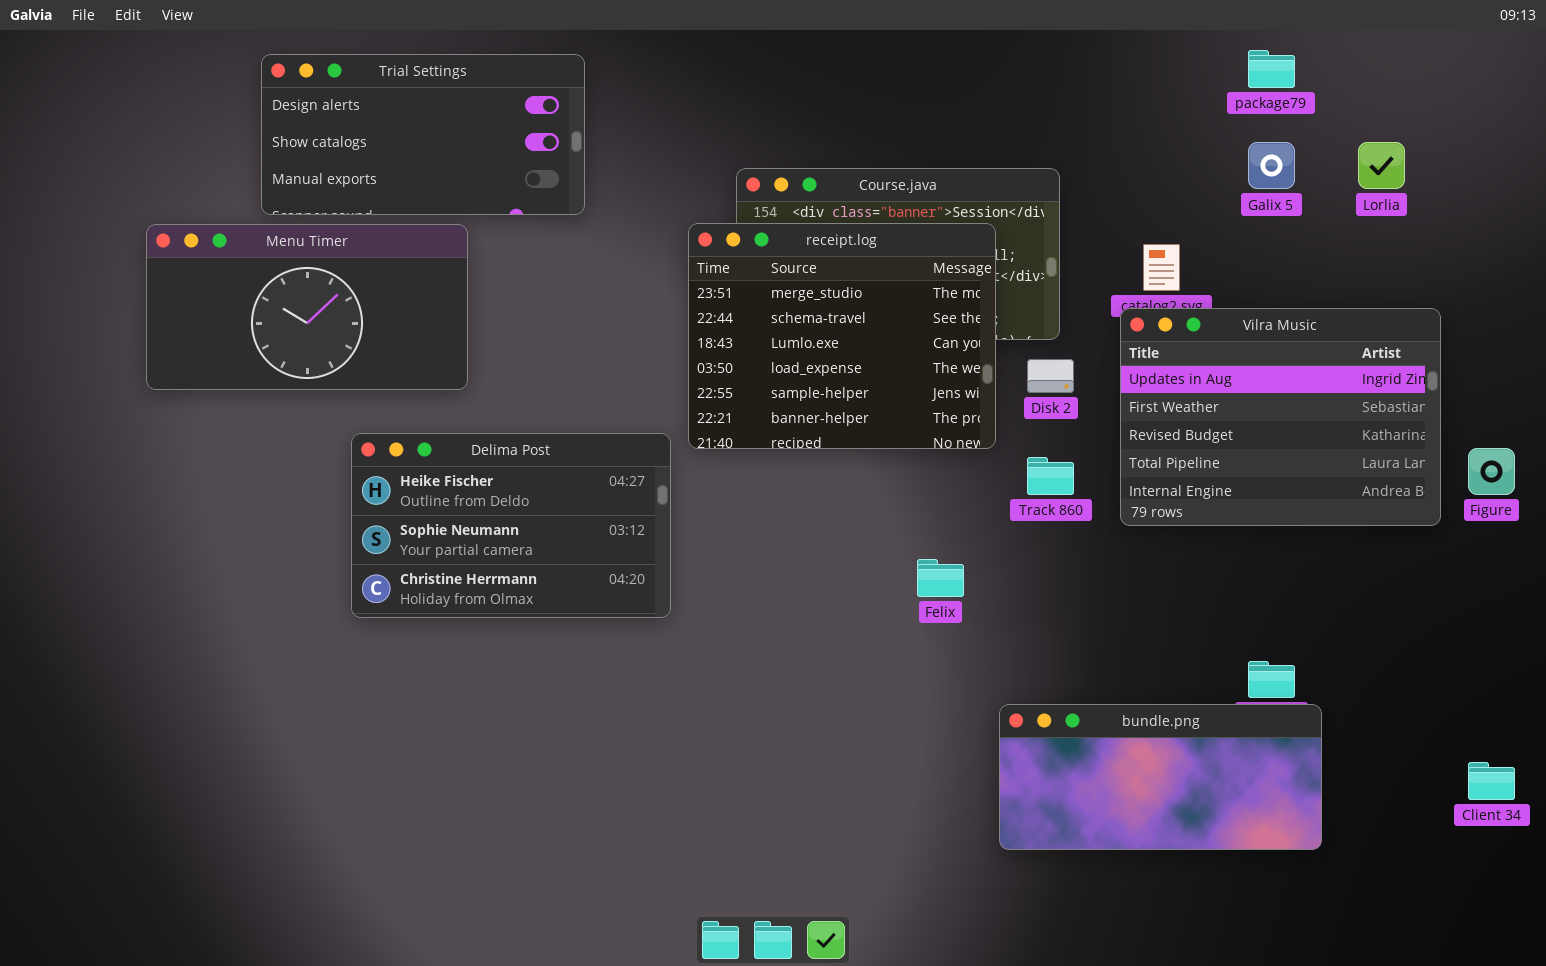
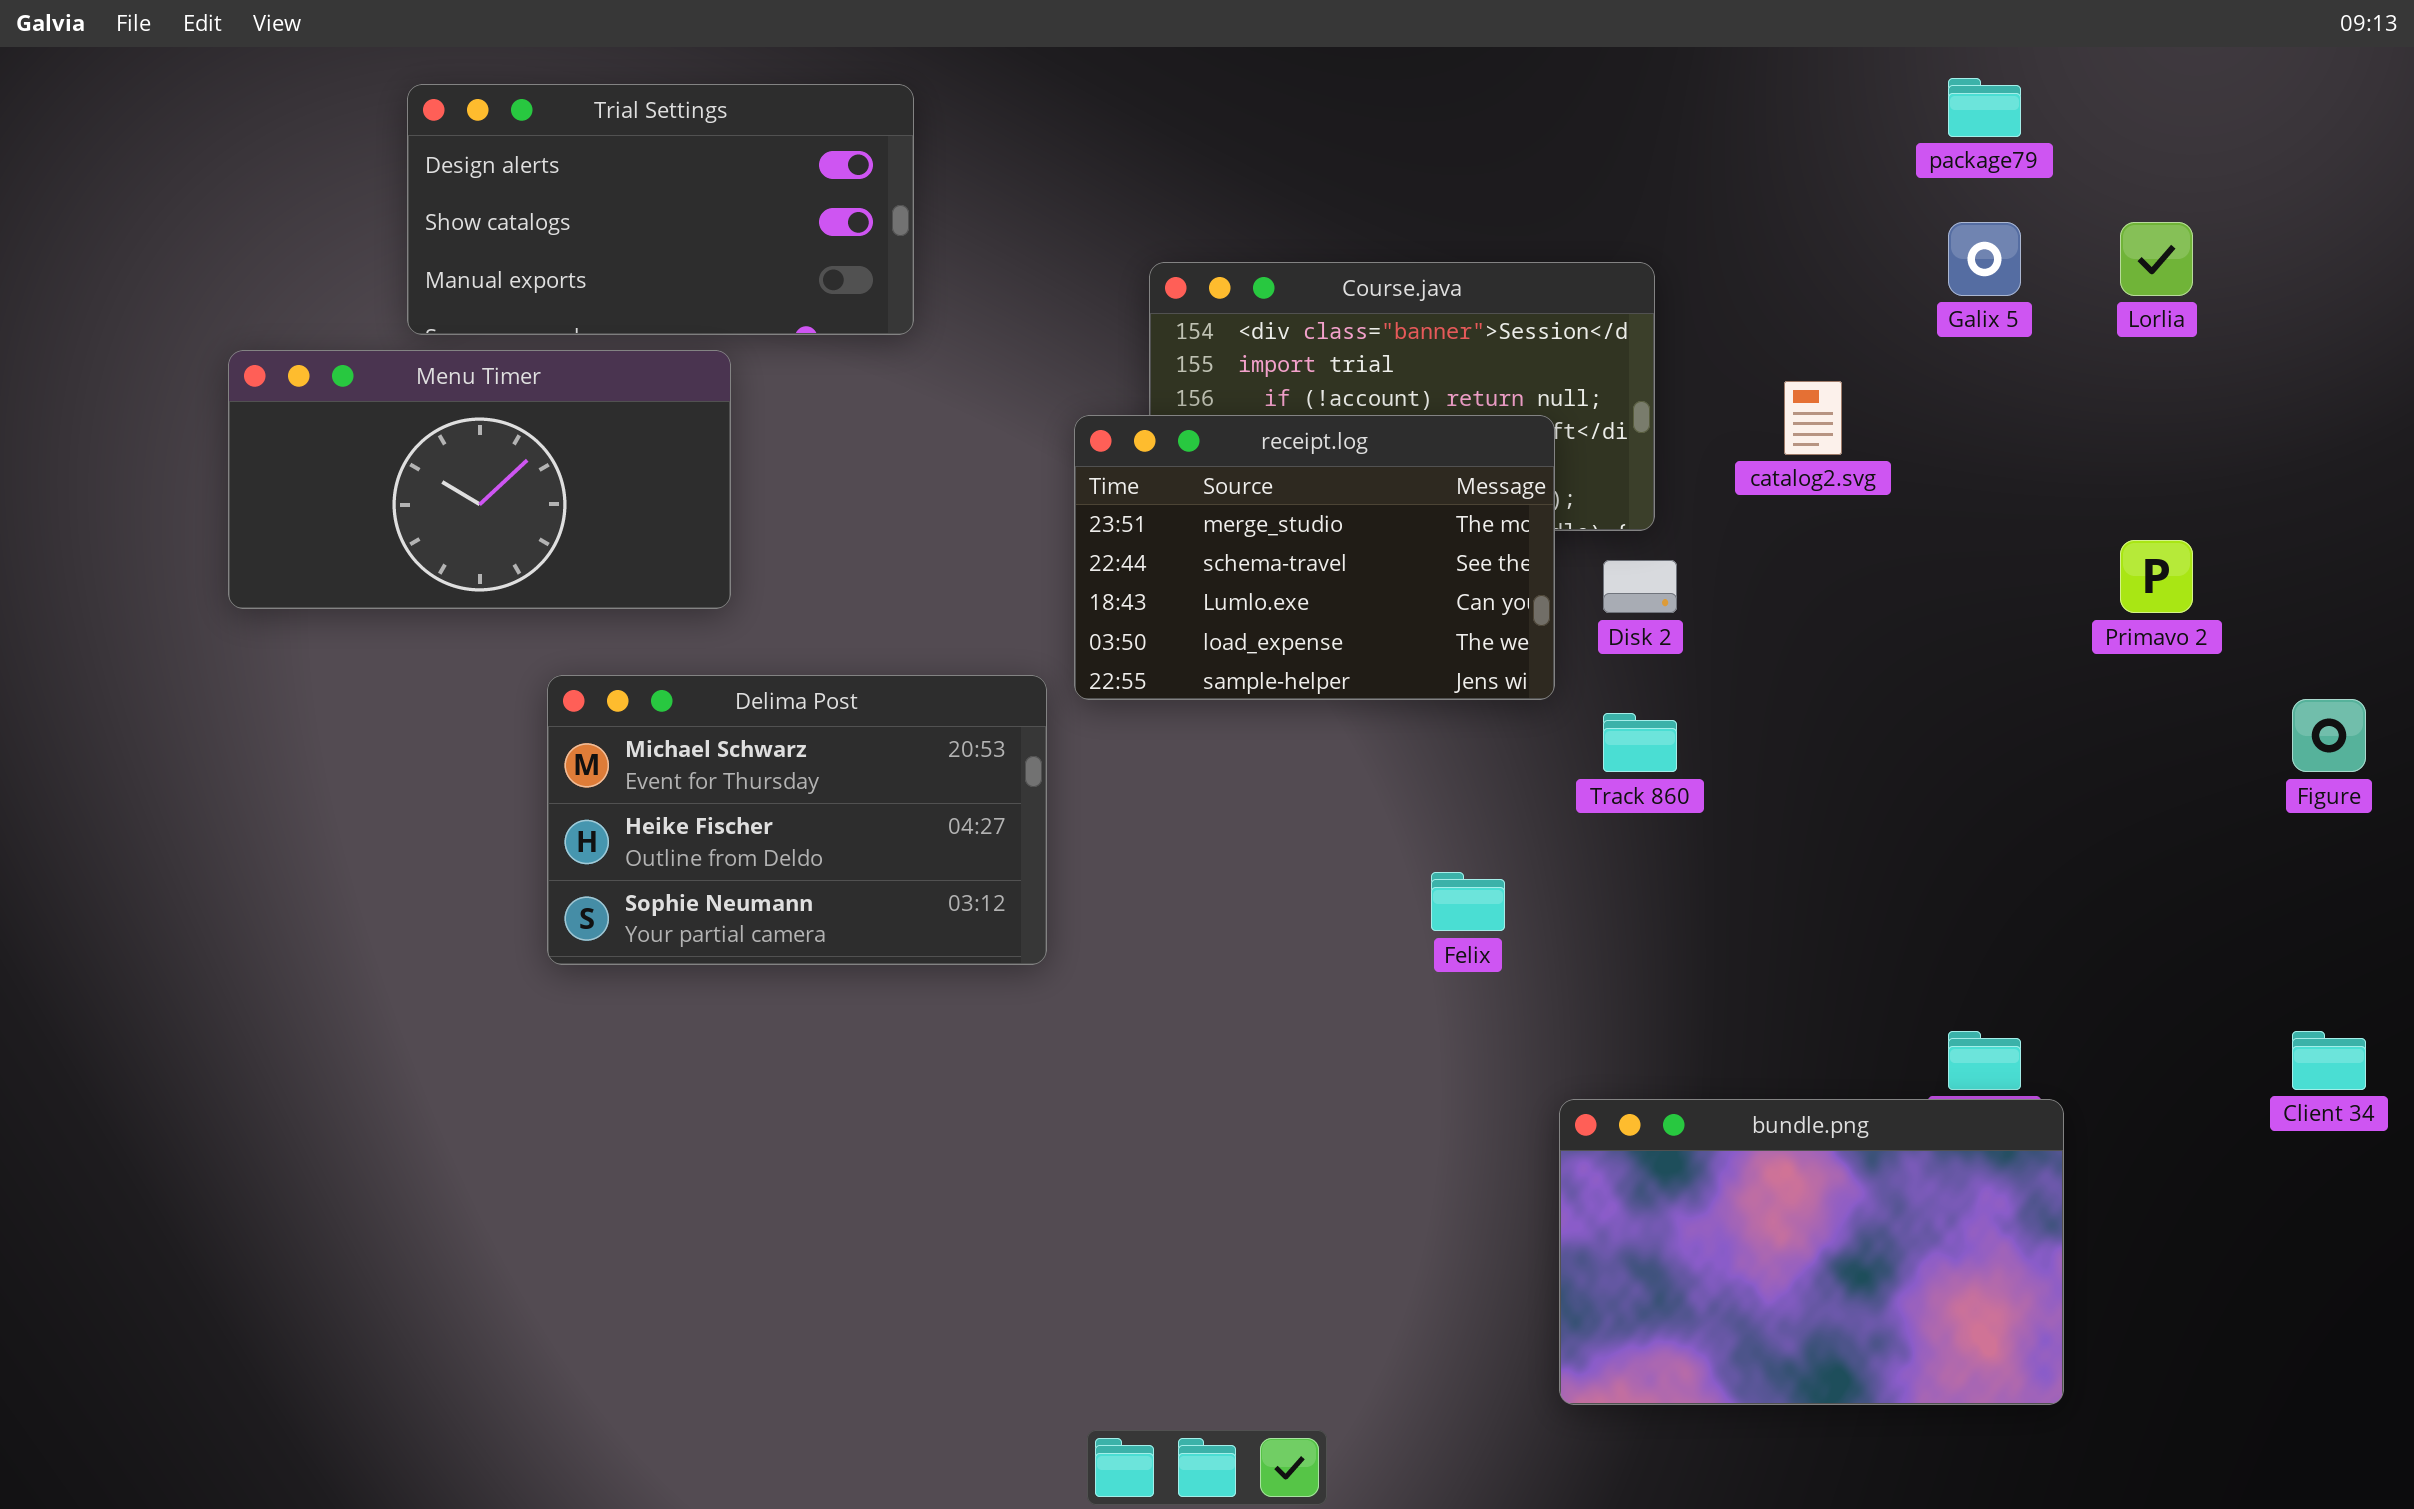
receipt.log: [688,223,996,449] -> [1074,415,1555,700], resized
Vilra Music: [1120,308,1441,526] -> none, closed
Delima Post: [351,433,671,618] -> [547,675,1047,965], scrolled up 1 row
bundle.png: [999,704,1322,850] -> [1559,1099,2064,1405], resized
Client 34: [1468,762,1515,800] -> [2292,1031,2366,1090], moved

